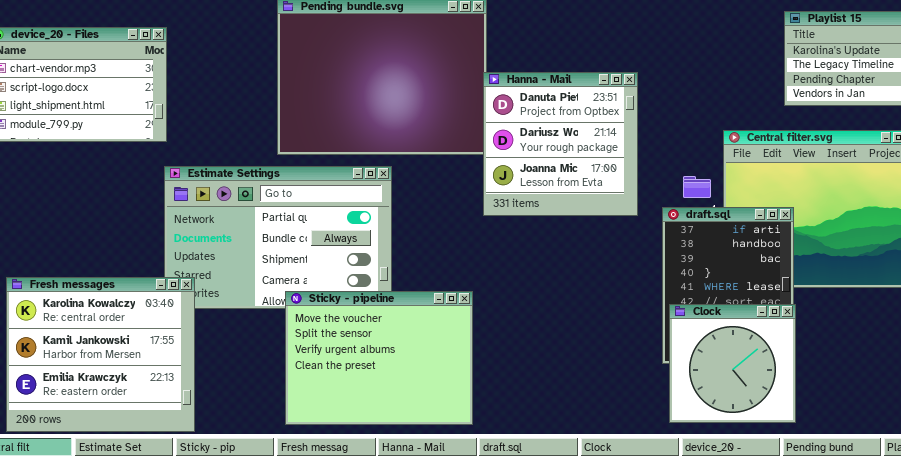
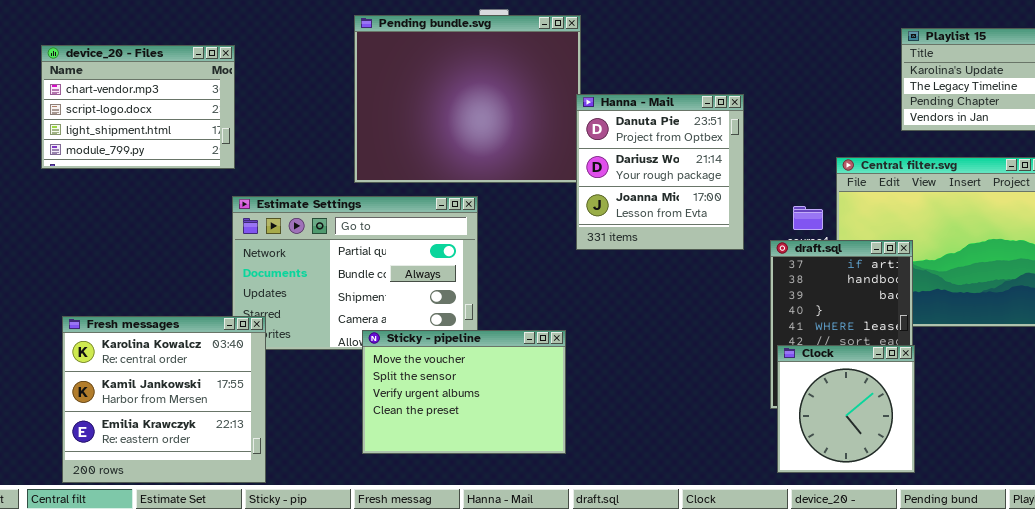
Sticky - pipeline: [285,291,473,425] -> [362,330,566,454], resized

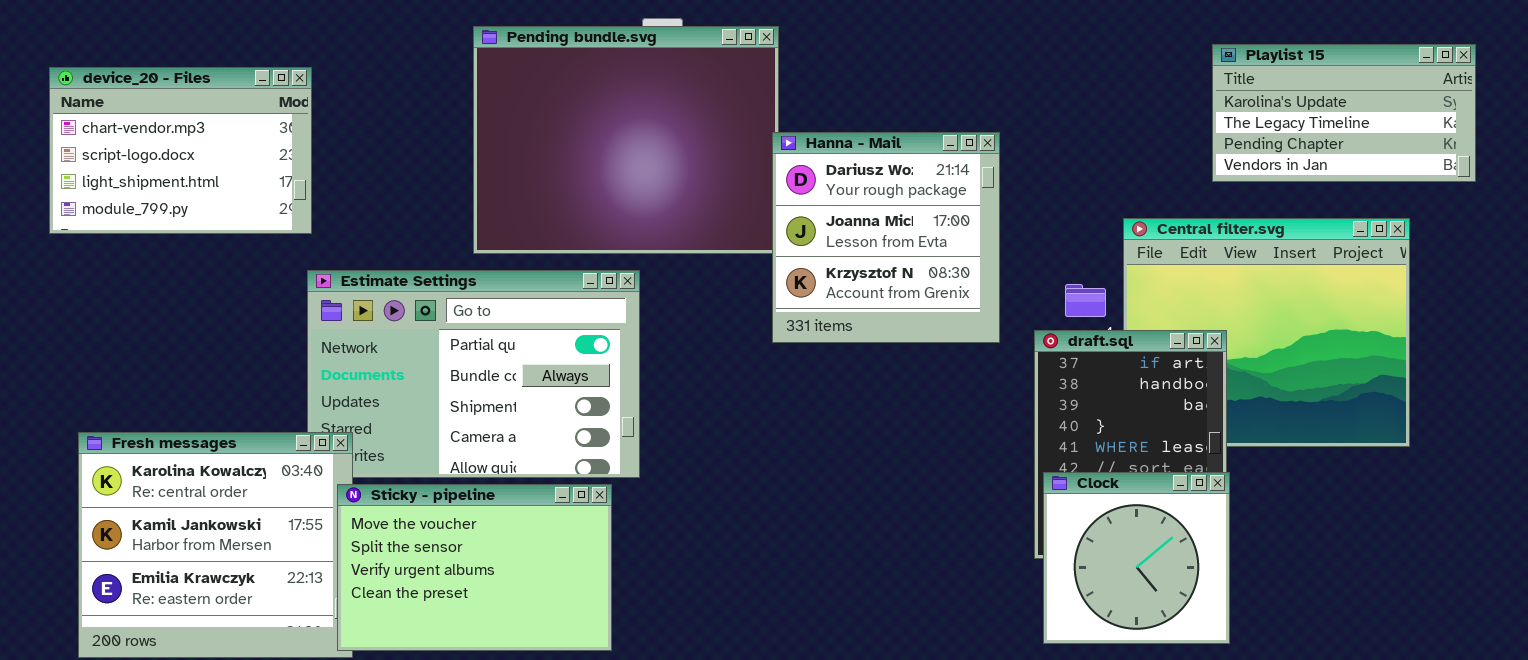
Hanna - Mail: [576,94,744,250] -> [772,132,1000,343], scrolled down 1 row
Sticky - pipeline: [362,330,566,454] -> [337,484,612,651], moved

